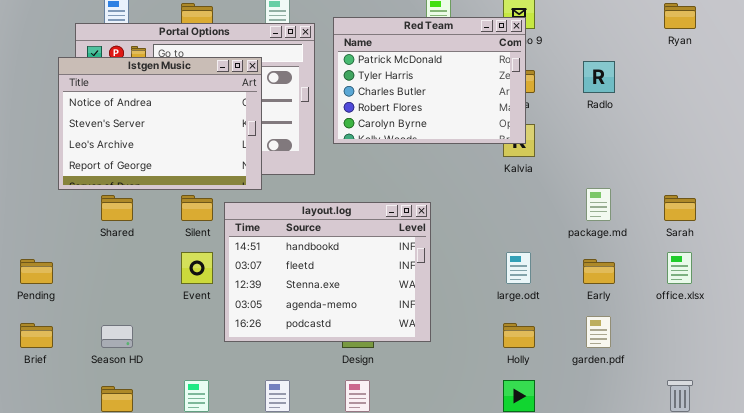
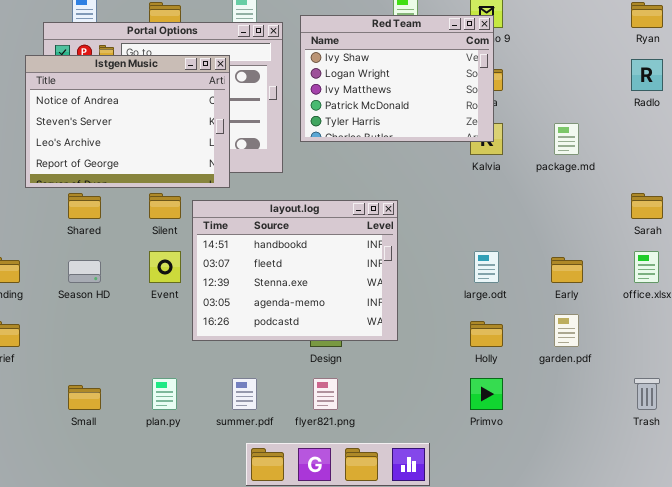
Red Team: [333,17,526,144] -> [300,15,494,142], scrolled up 3 rows
Radlo: [583,61,615,93] -> [631,59,663,91], moved
package.md: [586,188,611,221] -> [554,123,579,155], moved
Season HD: [101,325,133,348] -> [68,260,101,283], moved

